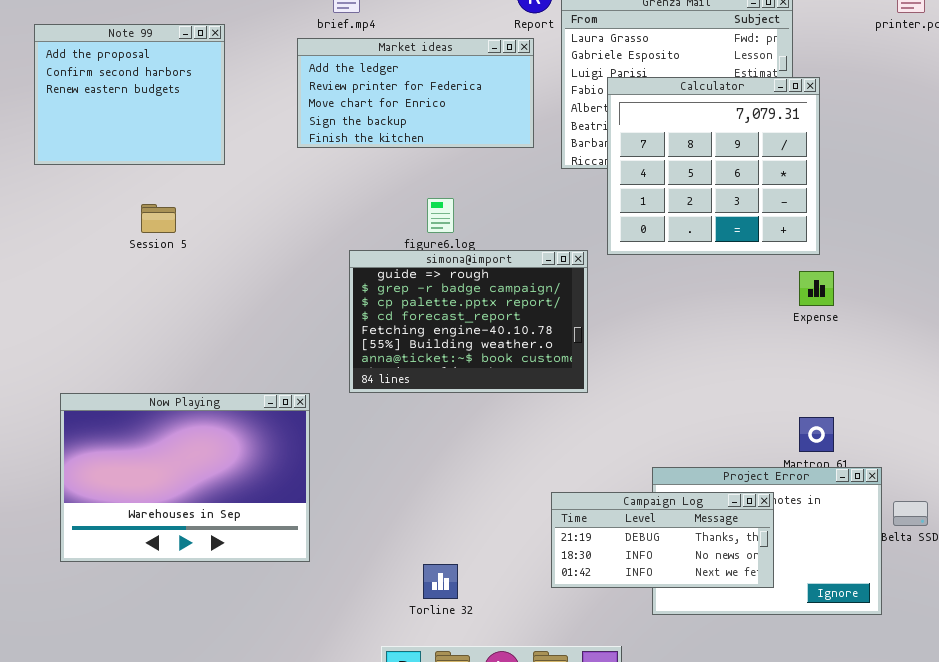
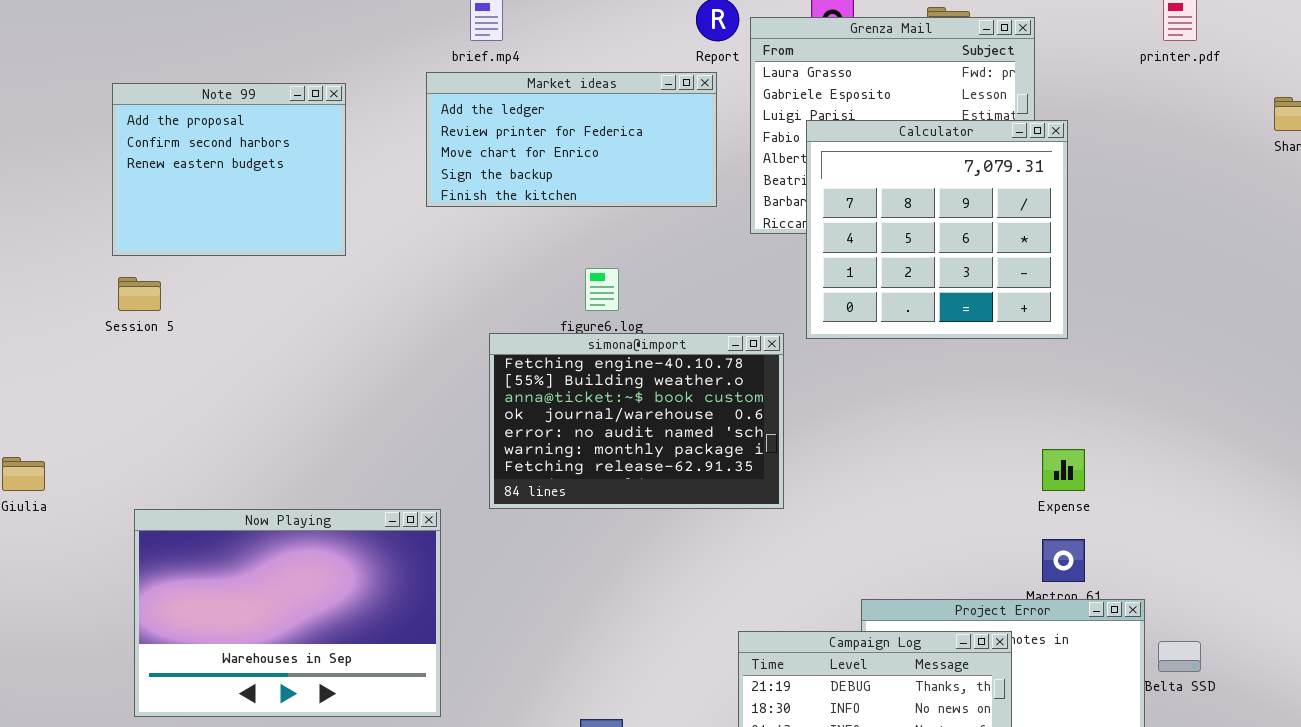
Note 99: [34,24,225,165] -> [112,83,346,256], moved
Session 5: [141,204,176,233] -> [118,277,161,311], moved
simona@import: [349,250,588,393] -> [489,333,784,509], scrolled down 4 rows
Expense: [799,271,834,306] -> [1042,449,1085,491], moved

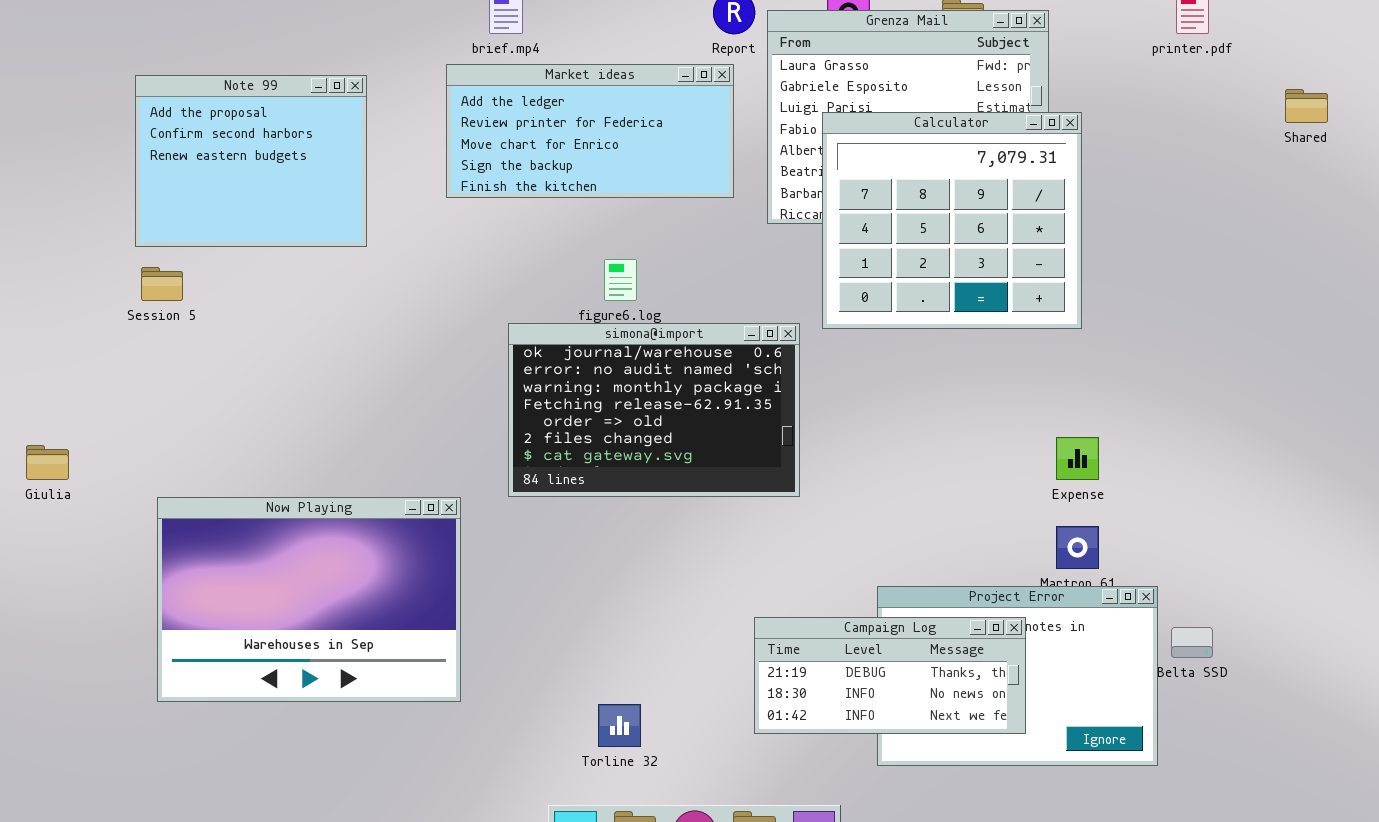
simona@import: [489,333,784,509] -> [508,323,800,497], scrolled down 3 rows

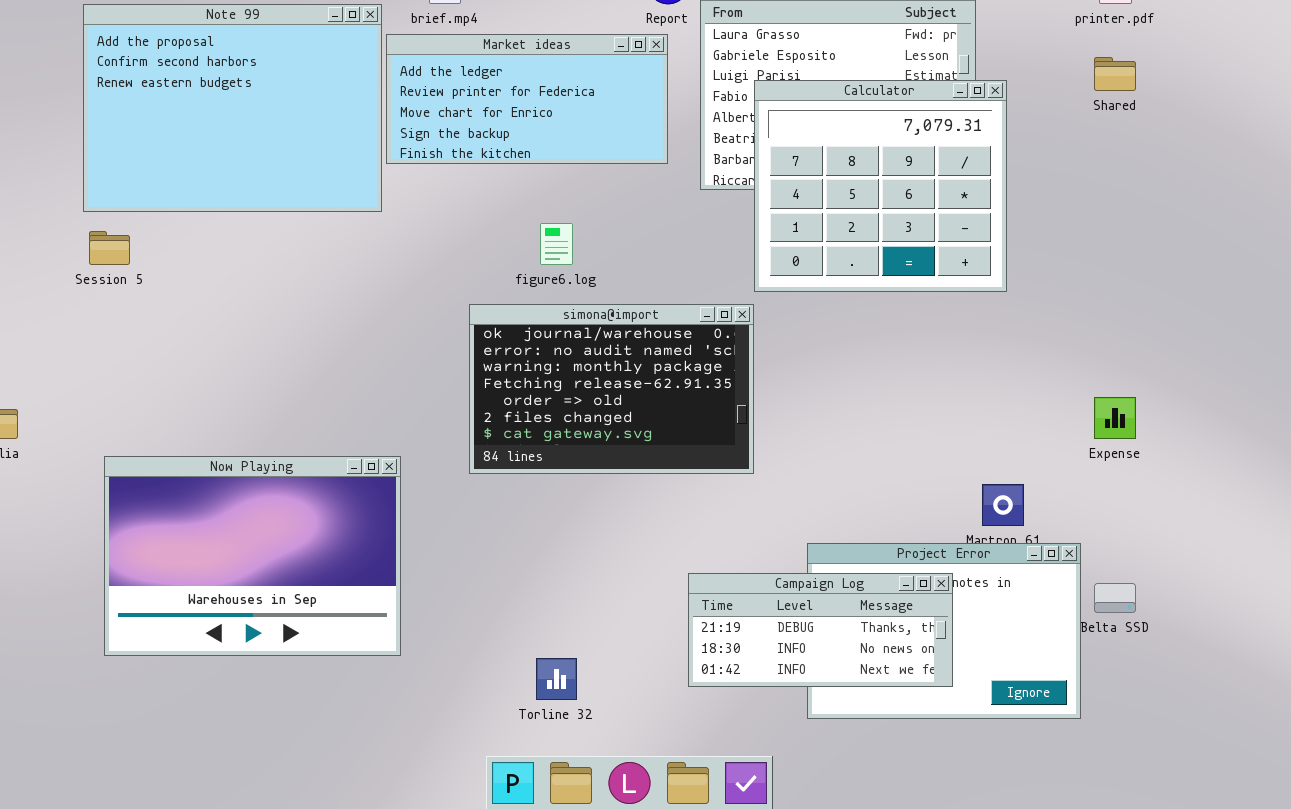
Note 99: [135,75,367,247] -> [83,4,382,212], resized
Shared: [1285,89,1328,123] -> [1094,57,1136,91], moved
simona@import: [508,323,800,497] -> [469,304,754,474], moved
Expense: [1056,437,1099,480] -> [1094,397,1136,439], moved

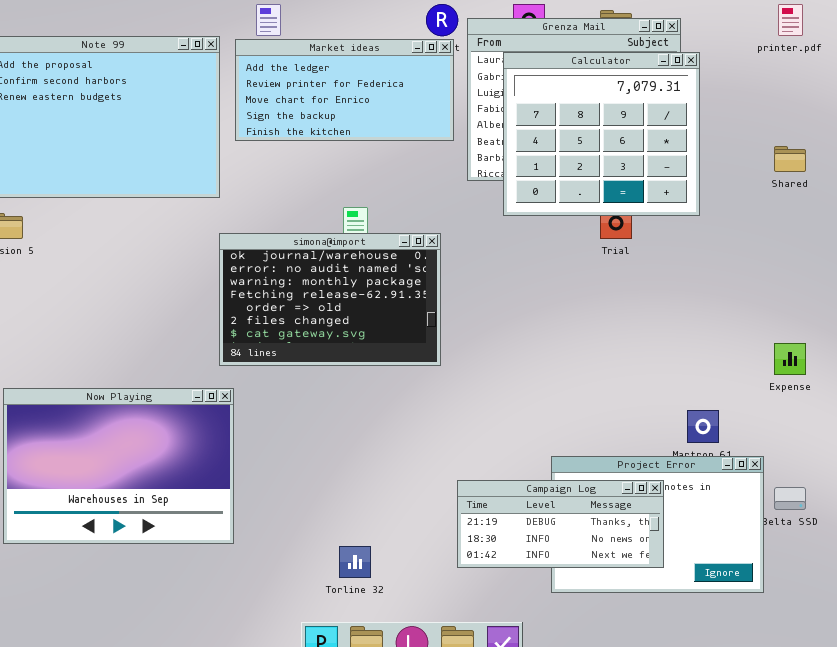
Market ideas: [386,34,668,164] -> [235,39,454,141], moved
Shared: [1094,57,1136,91] -> [774,146,806,172], moved
Calculator: [754,80,1007,292] -> [503,52,700,216], moved
simona@import: [469,304,754,474] -> [219,233,441,366], moved

